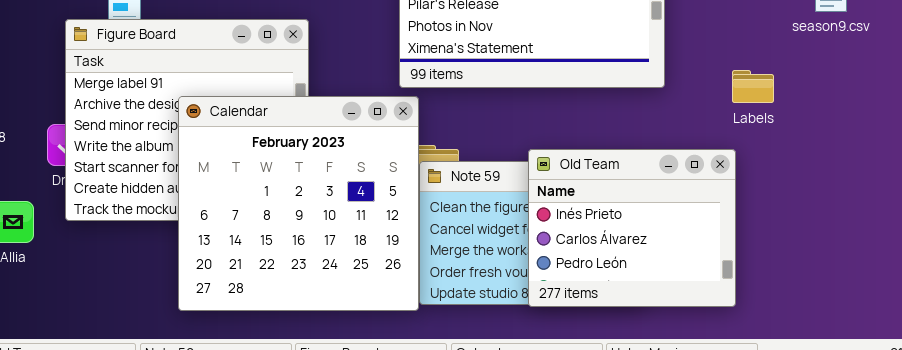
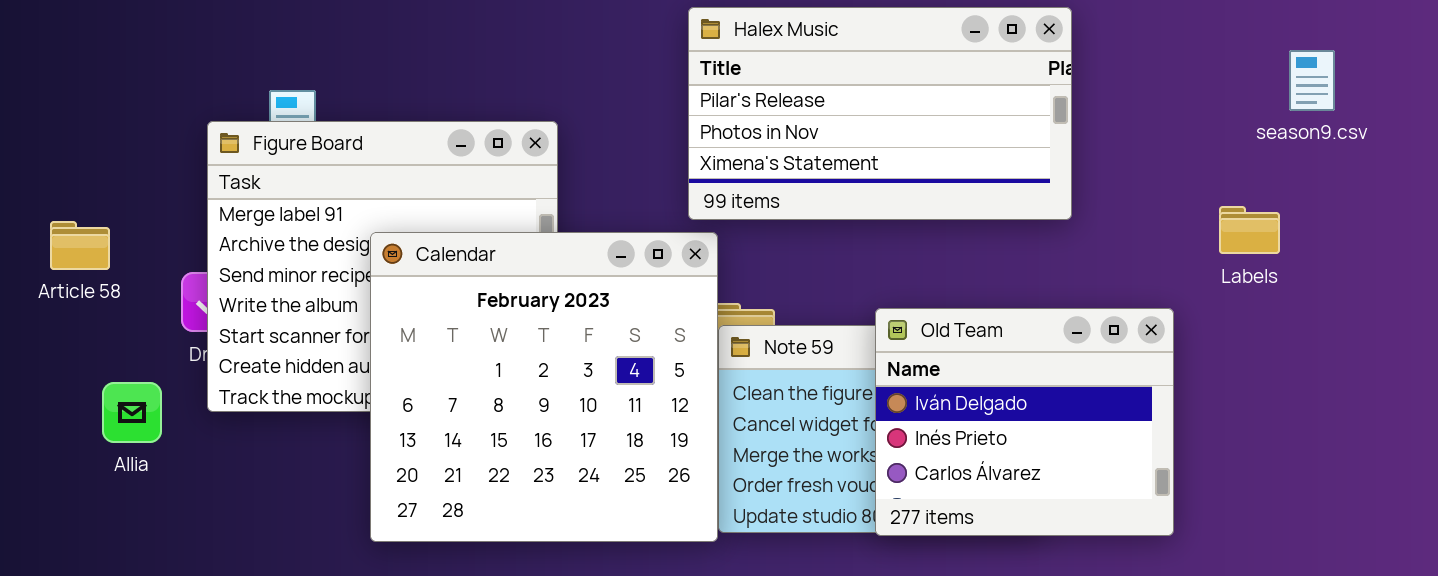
Labels: [732,70,774,103] -> [1219,206,1280,254], moved
Old Team: [528,149,736,307] -> [875,308,1174,536], scrolled up 1 row

